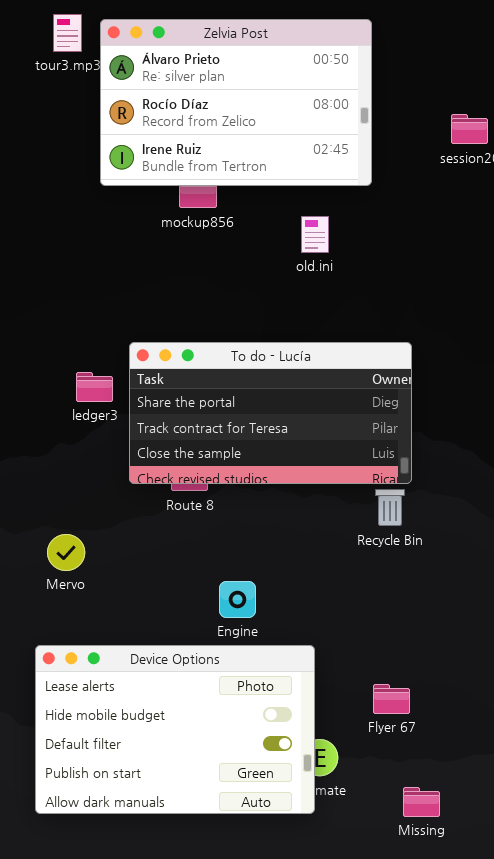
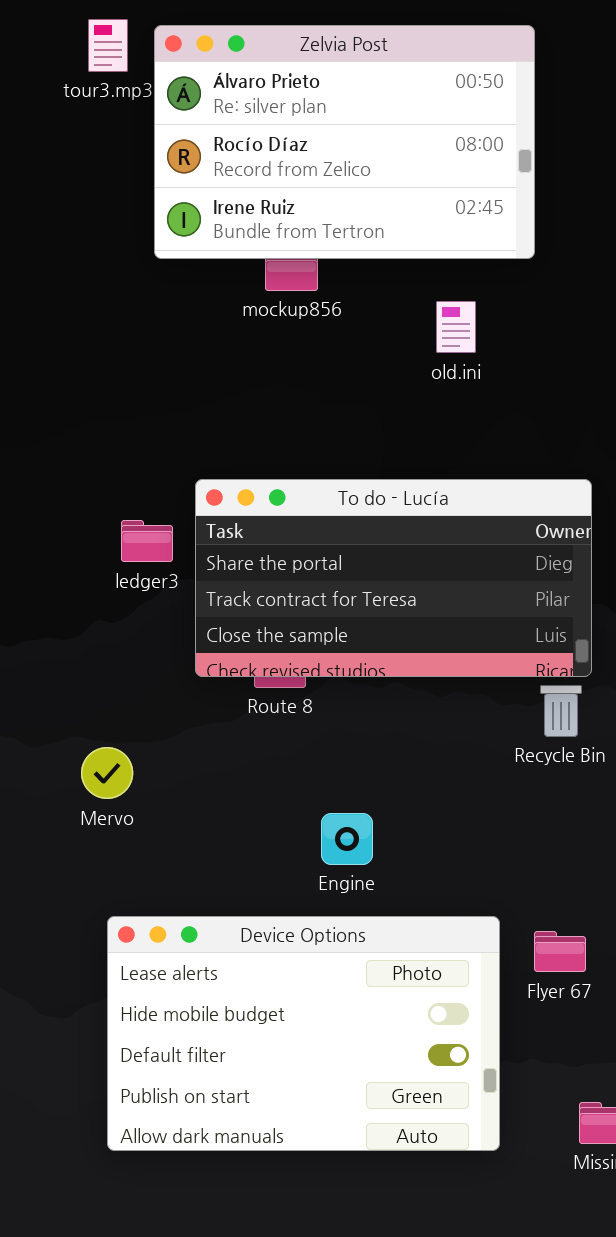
Device Options: [35,645,315,814] -> [107,916,500,1151], moved
Flyer 67: [373,684,410,714] -> [534,931,586,972], moved

